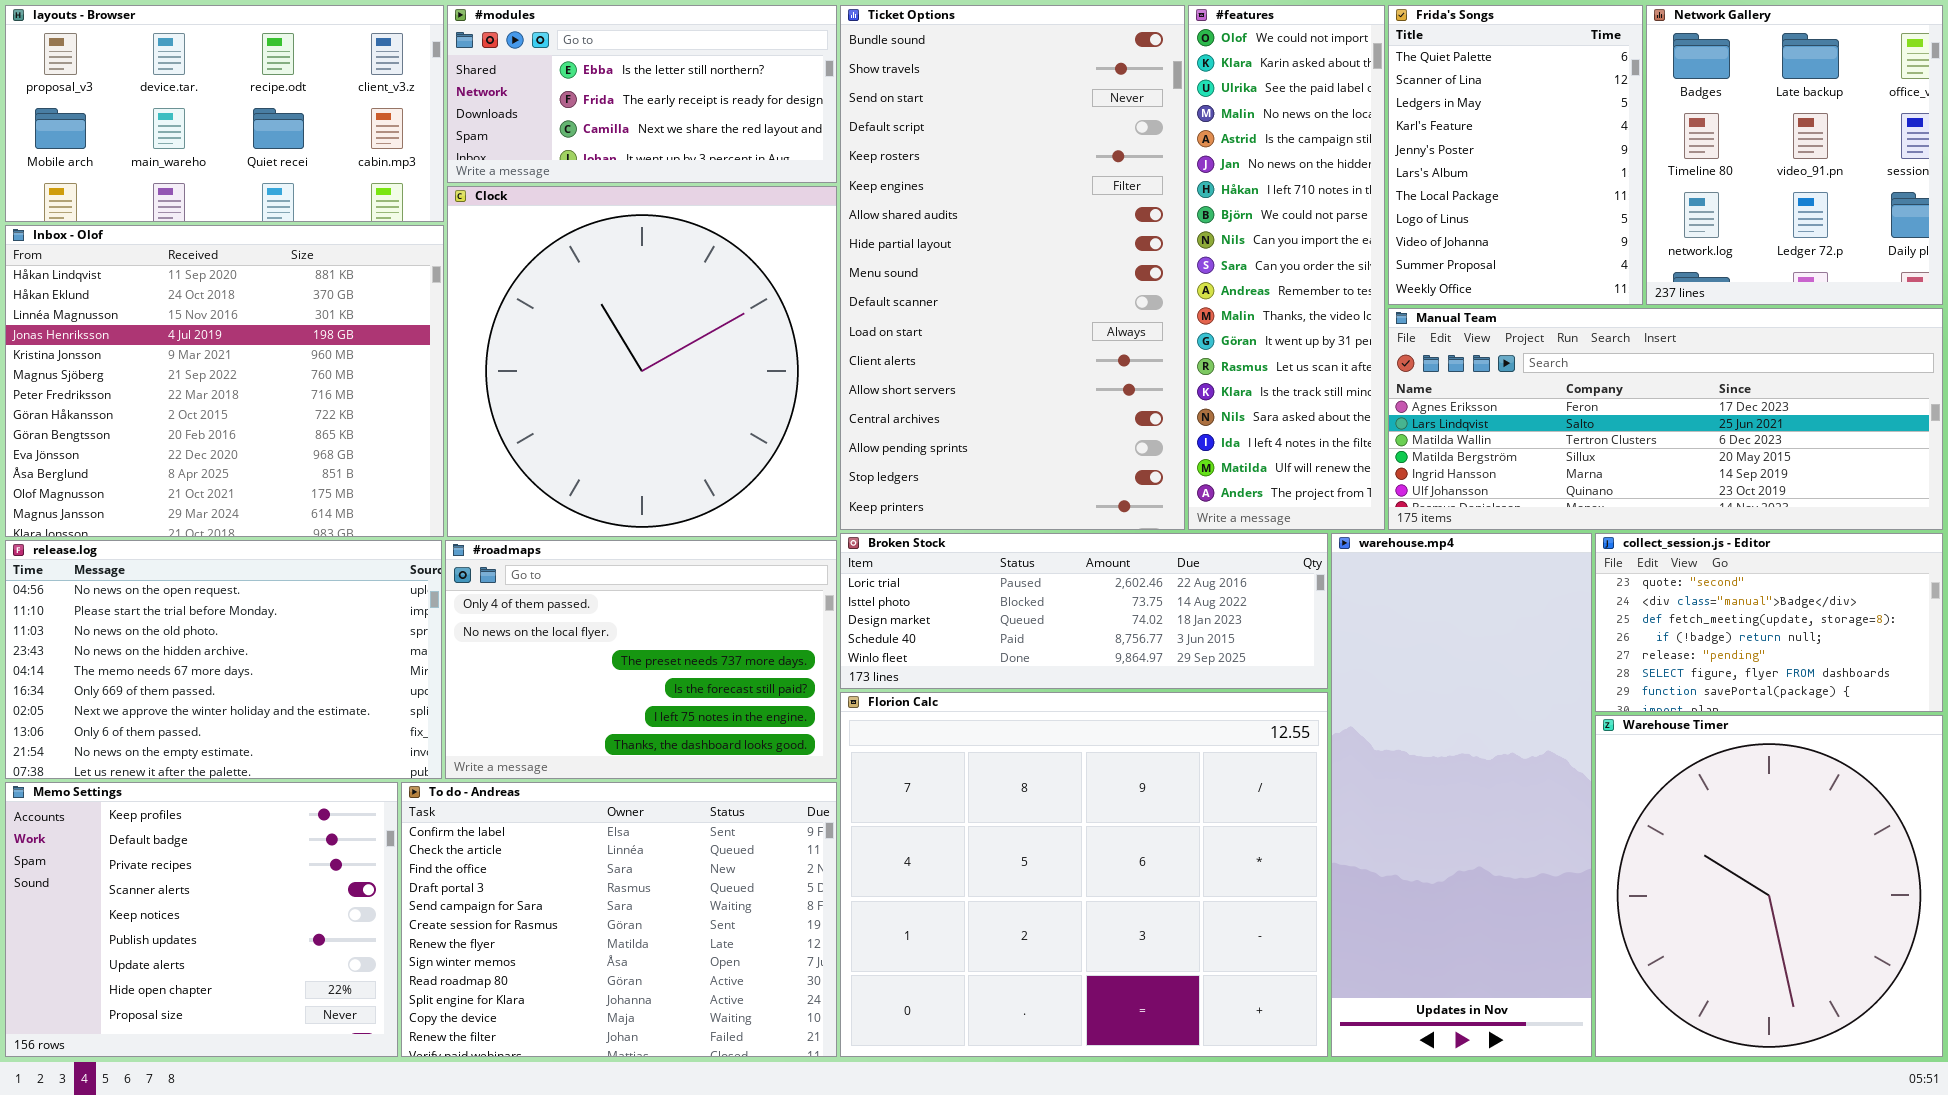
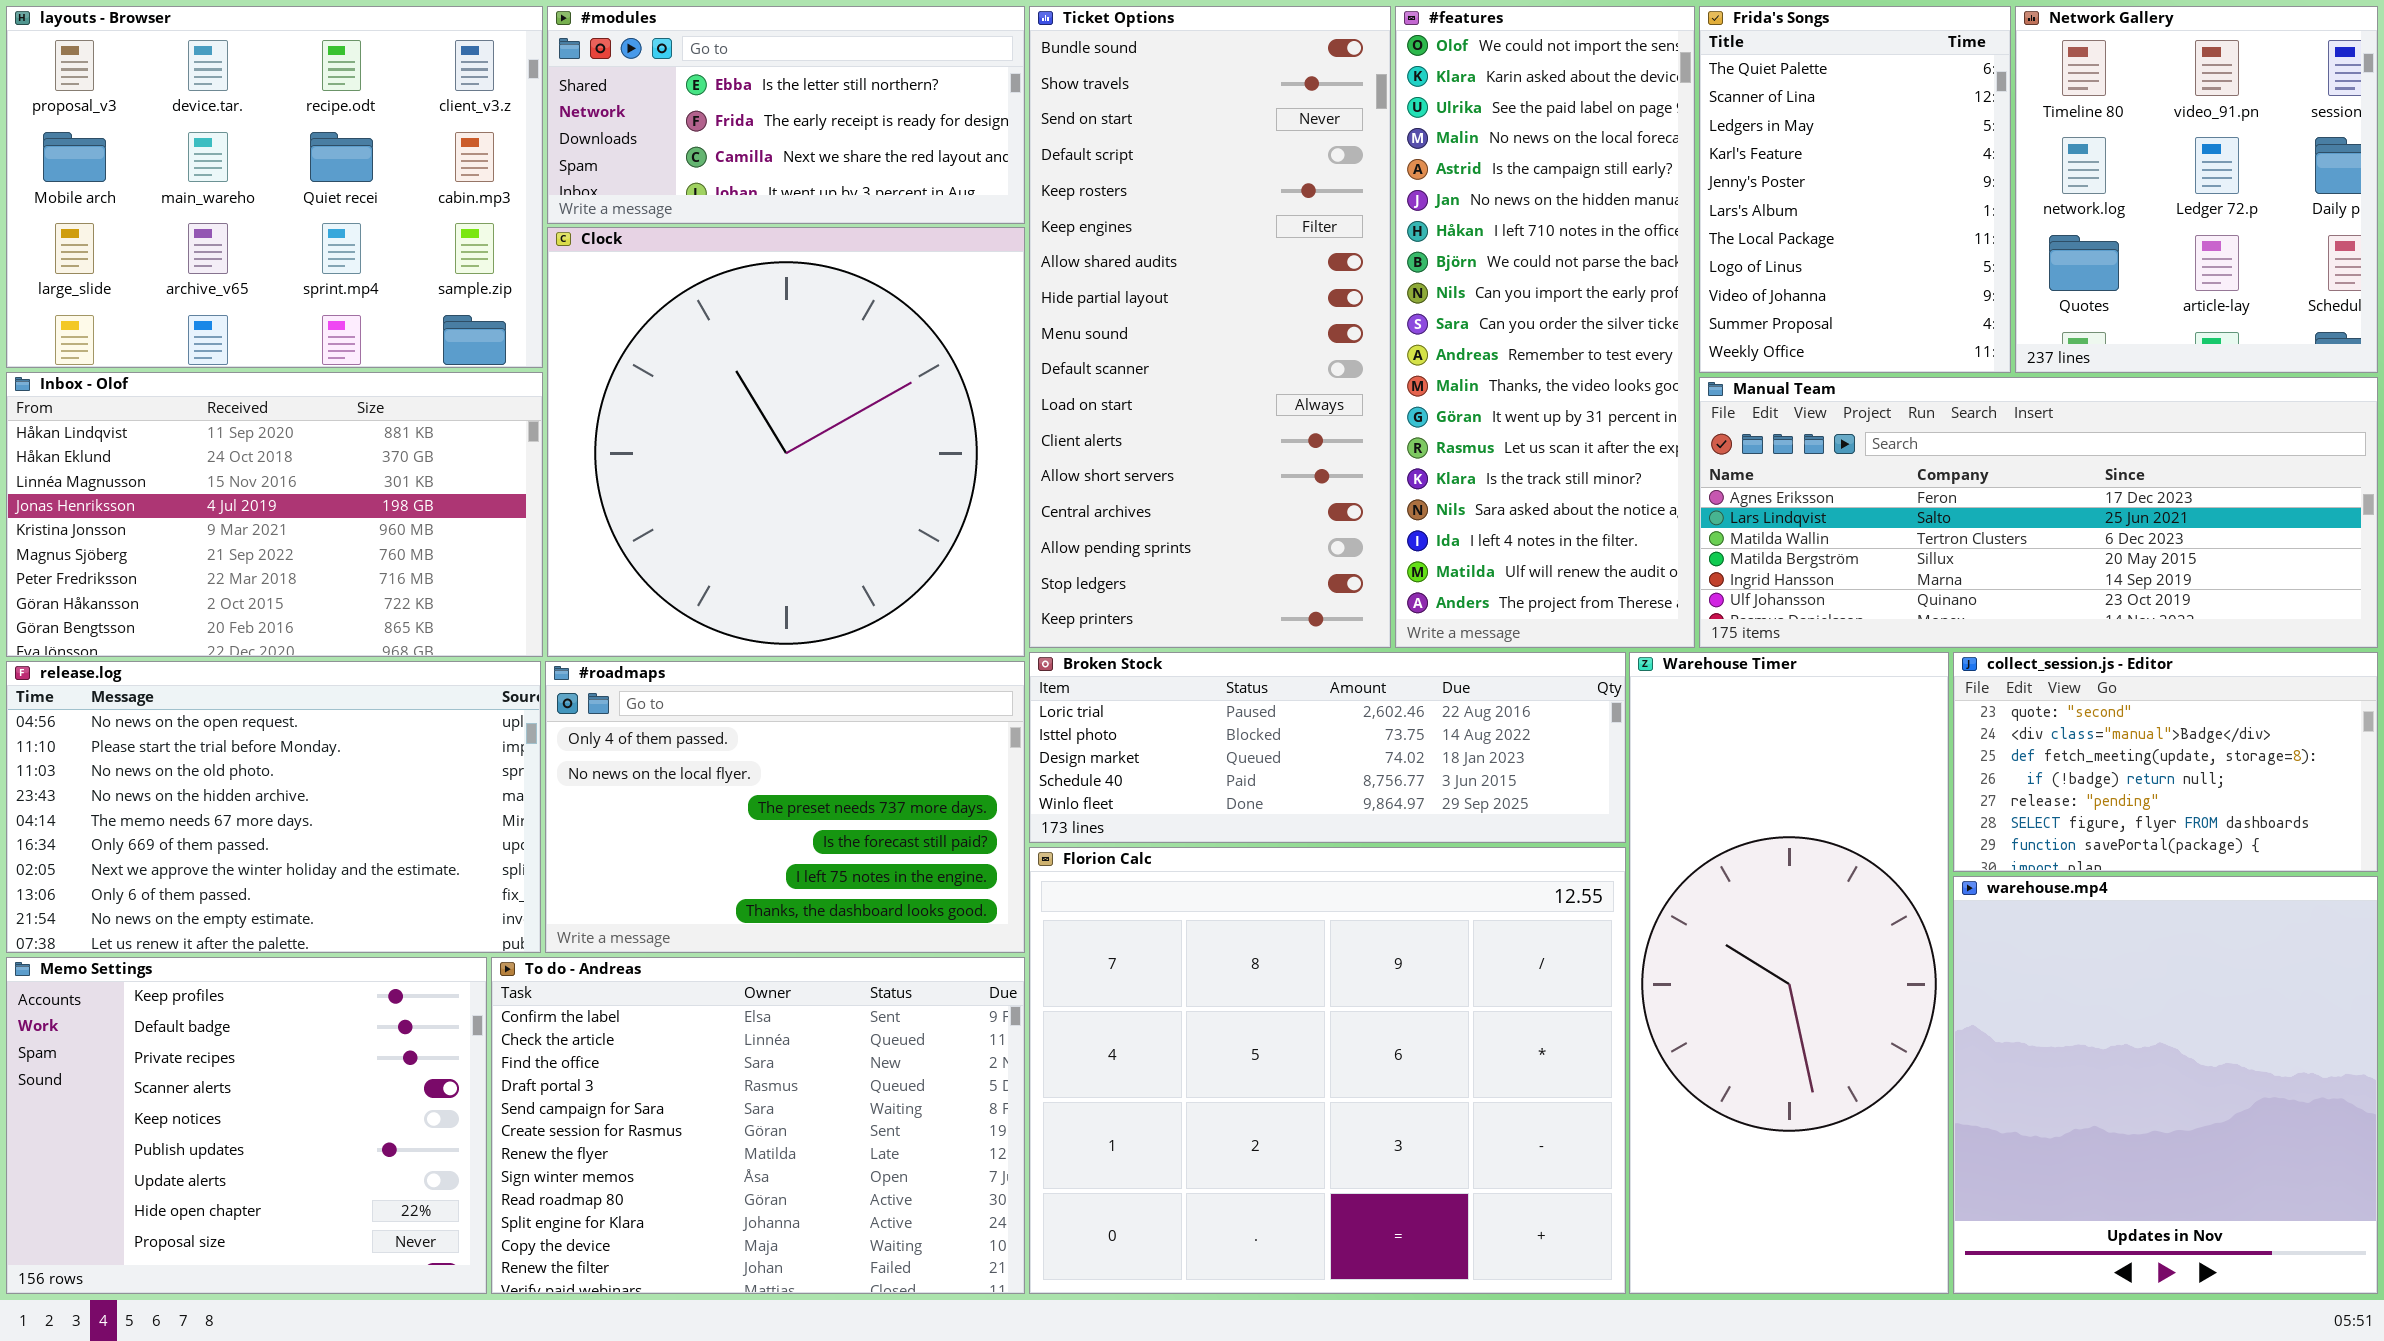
layouts - Browser: [5,5,444,222] -> [6,6,543,368], resized
Ticket Options: [840,5,1185,530] -> [1029,6,1391,648], resized
#features: [1188,5,1385,530] -> [1395,6,1695,648], resized
Network Gallery: [1646,5,1943,305] -> [2015,6,2378,373], scrolled down 1 row
Inbox - Olof: [5,225,444,537] -> [6,372,543,657], resized
warehouse.mp4: [1331,533,1592,1057] -> [1953,876,2378,1294], moved, resized
Warehouse Timer: [1595,715,1943,1057] -> [1629,652,1949,1294], moved, resized

